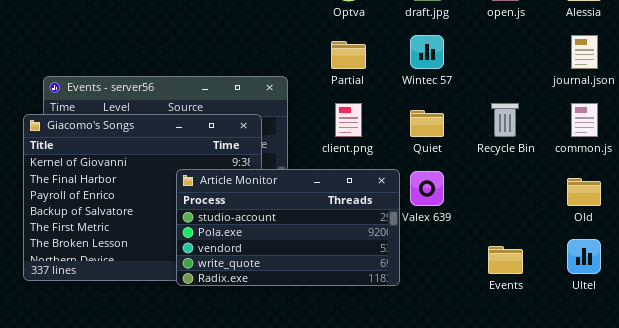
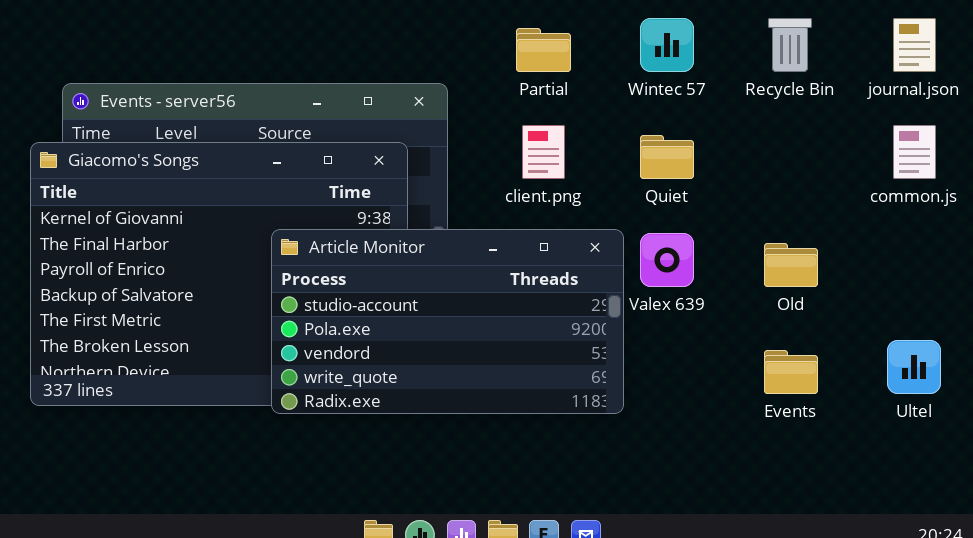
Recycle Bin: [491,103,519,137] -> [768,18,812,72], moved
Old: [567,178,601,206] -> [764,243,818,287], moved

